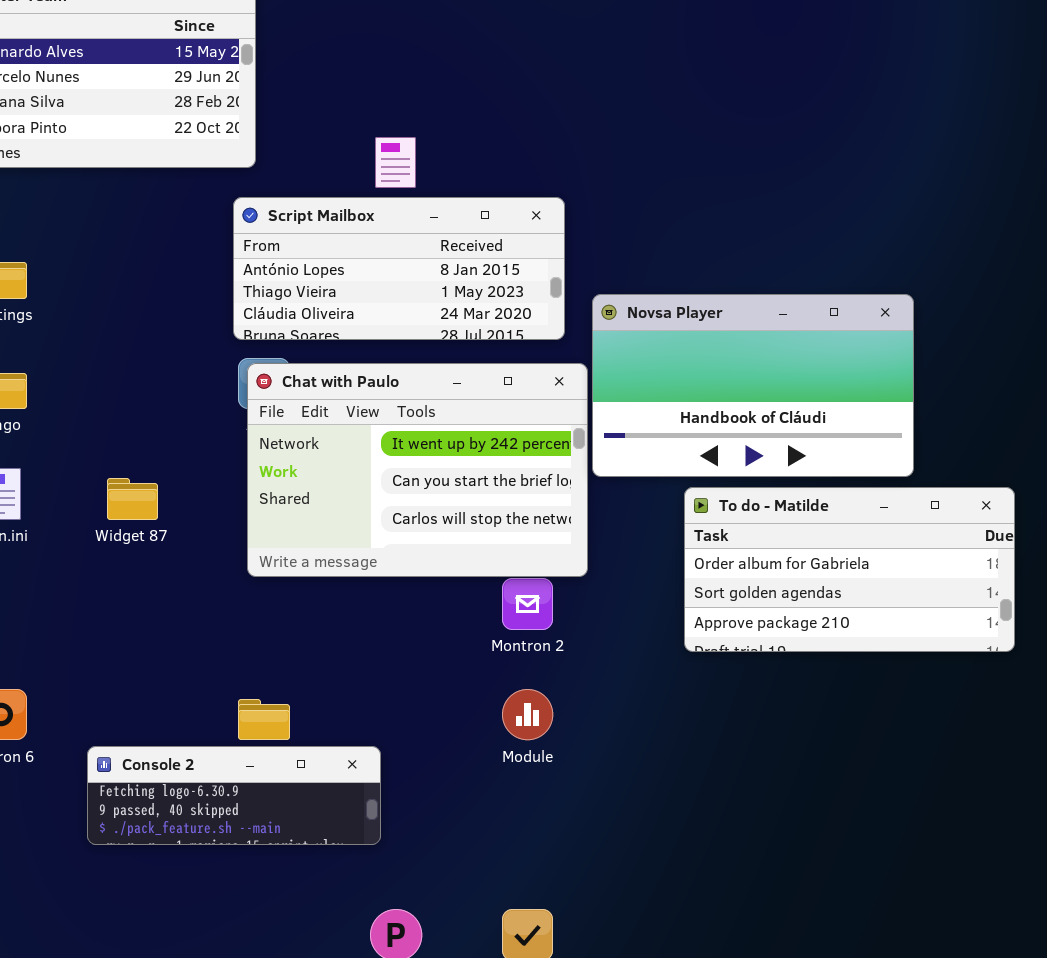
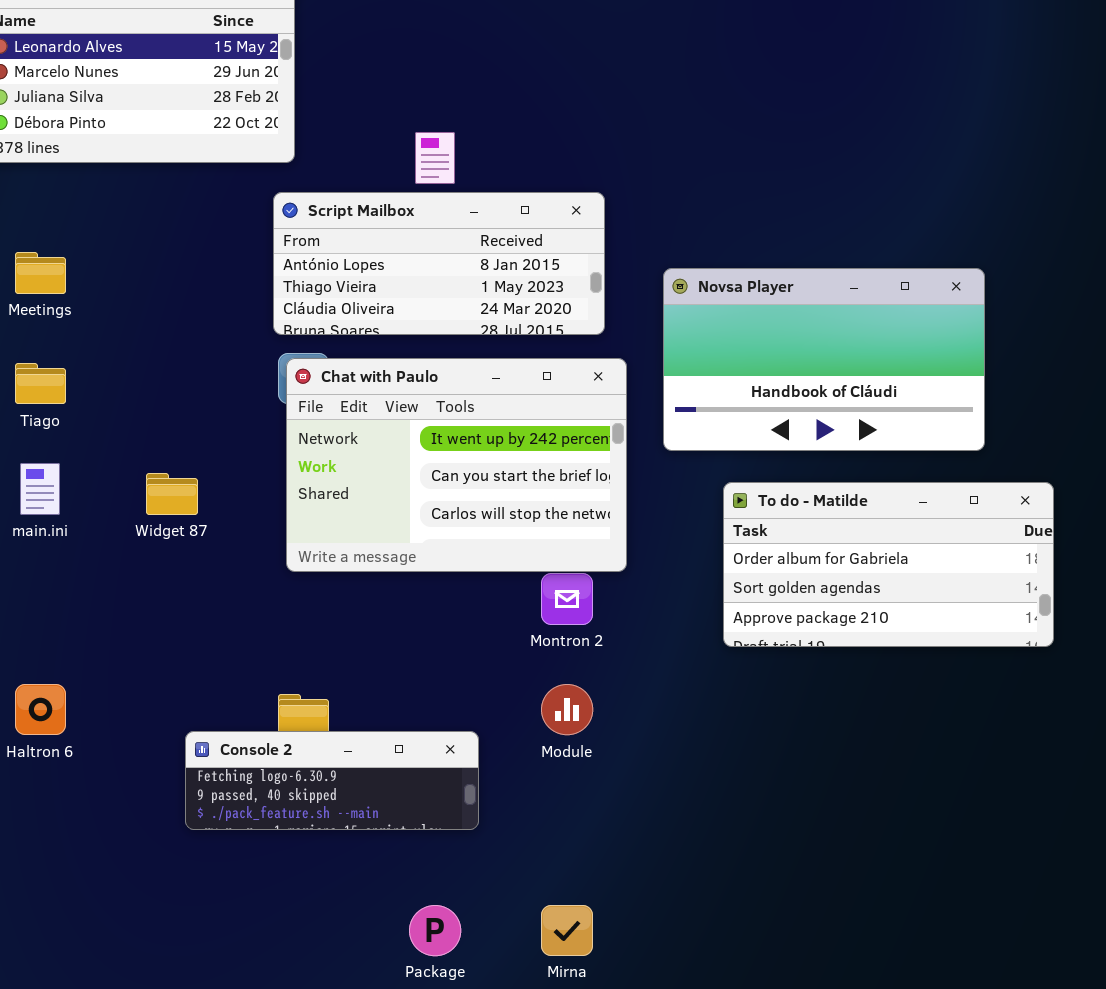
Novsa Player: [592,294,914,477] -> [663,268,985,451], moved
Console 2: [87,746,381,845] -> [185,731,479,830], moved

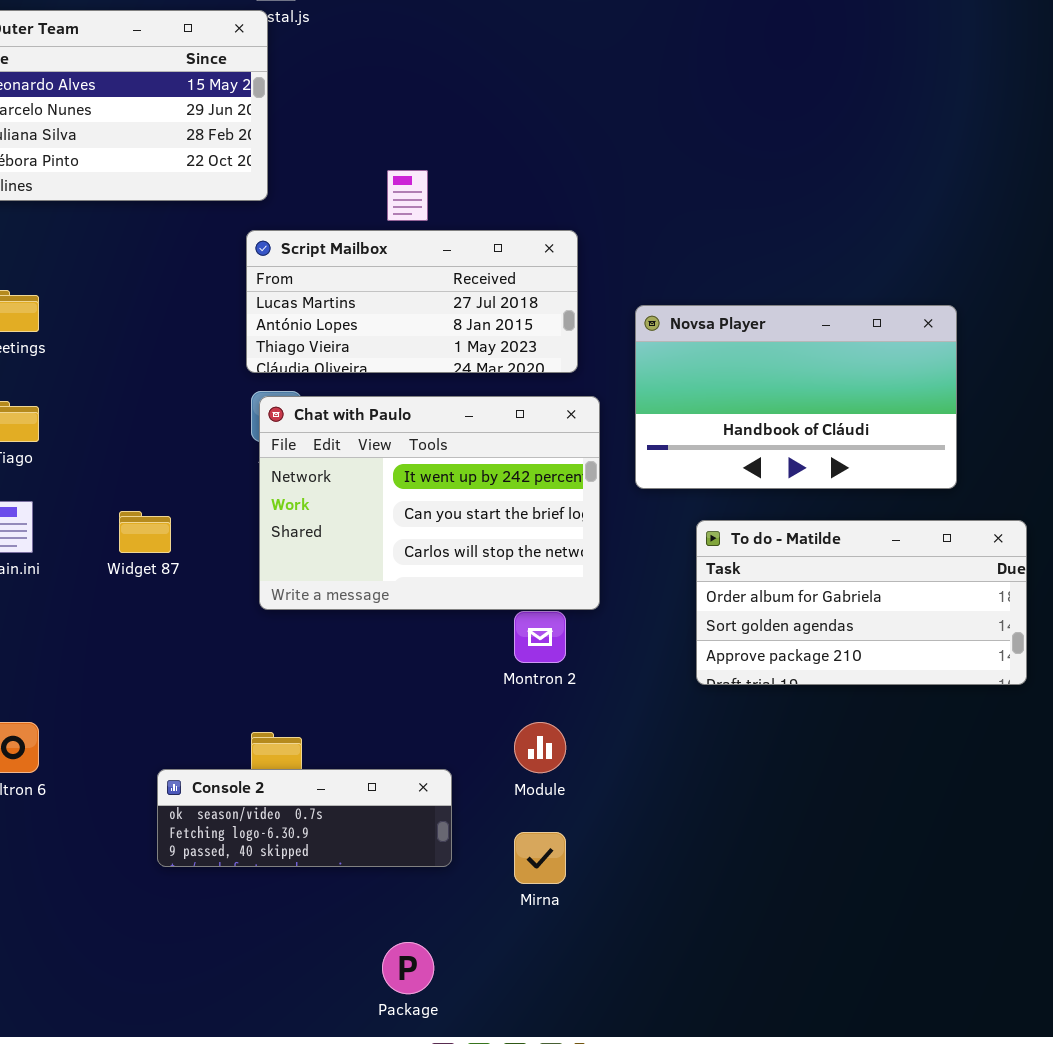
Script Mailbox: [273,192,605,335] -> [246,230,578,373], scrolled up 1 row
Console 2: [185,731,479,830] -> [157,769,452,867], scrolled up 1 row
Mirna: [541,905,593,956] -> [514,832,566,884], moved

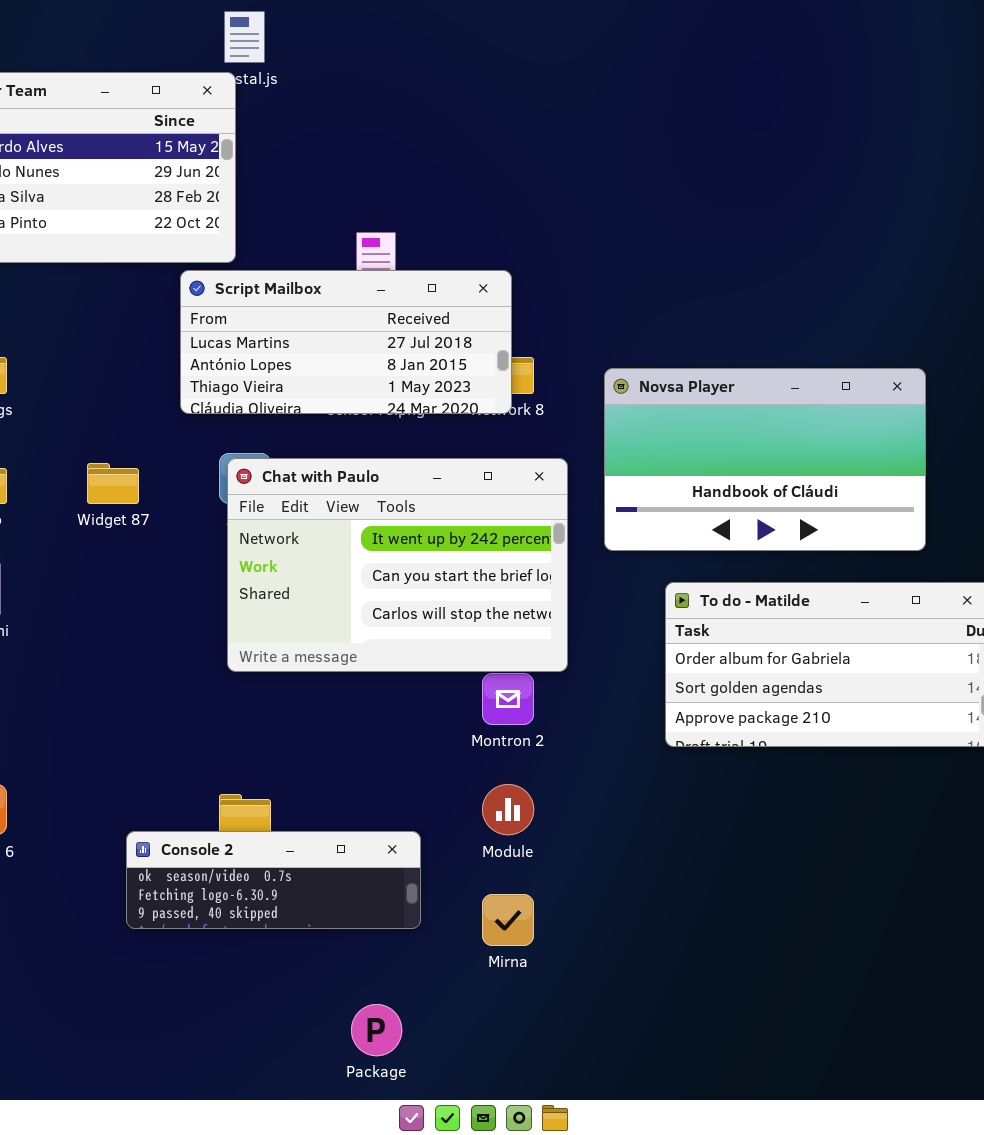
Script Mailbox: [246,230,578,373] -> [180,270,512,414], moved
Widget 87: [119,511,171,553] -> [87,463,139,504], moved

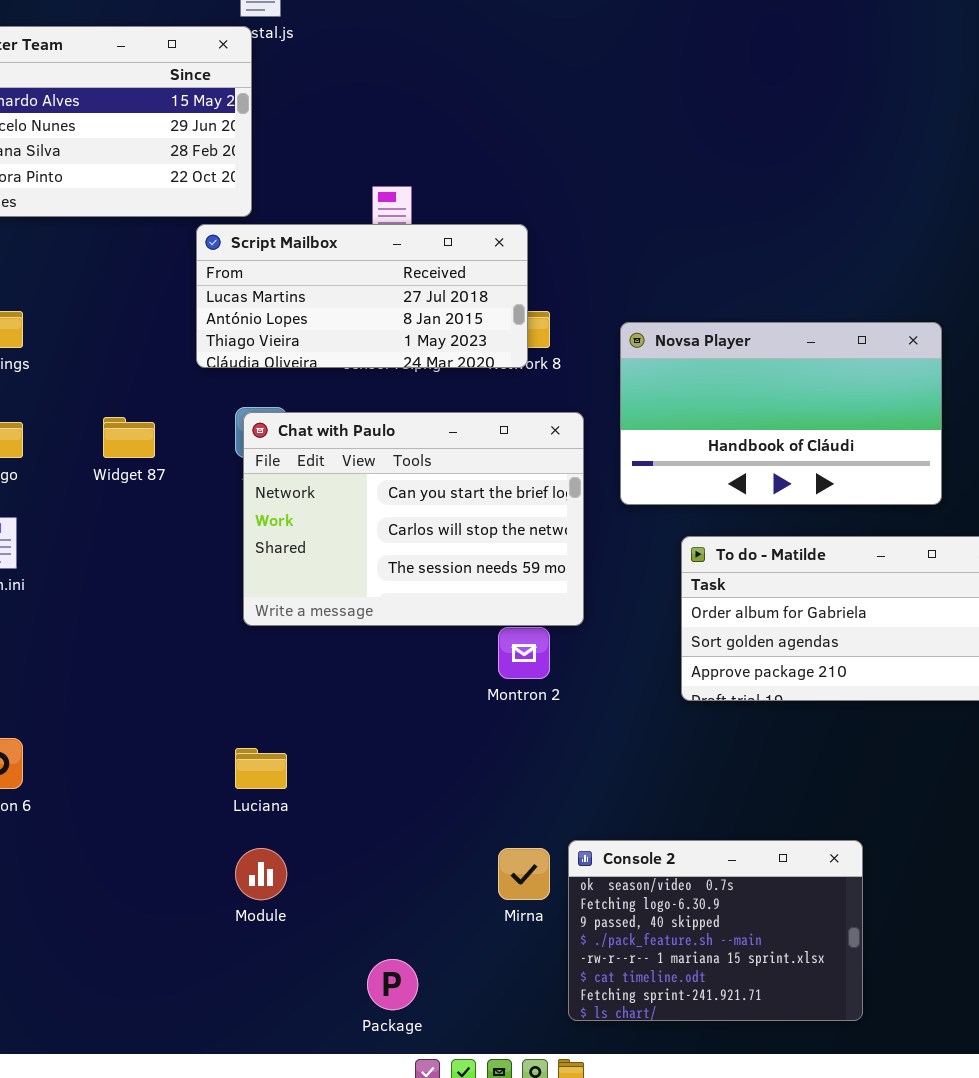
Chat with Paulo: [227,458,568,672] -> [243,412,584,626], scrolled down 1 row
Module: [482,784,534,835] -> [235,848,287,900], moved
Console 2: [126,831,421,929] -> [568,840,863,1021], moved, resized

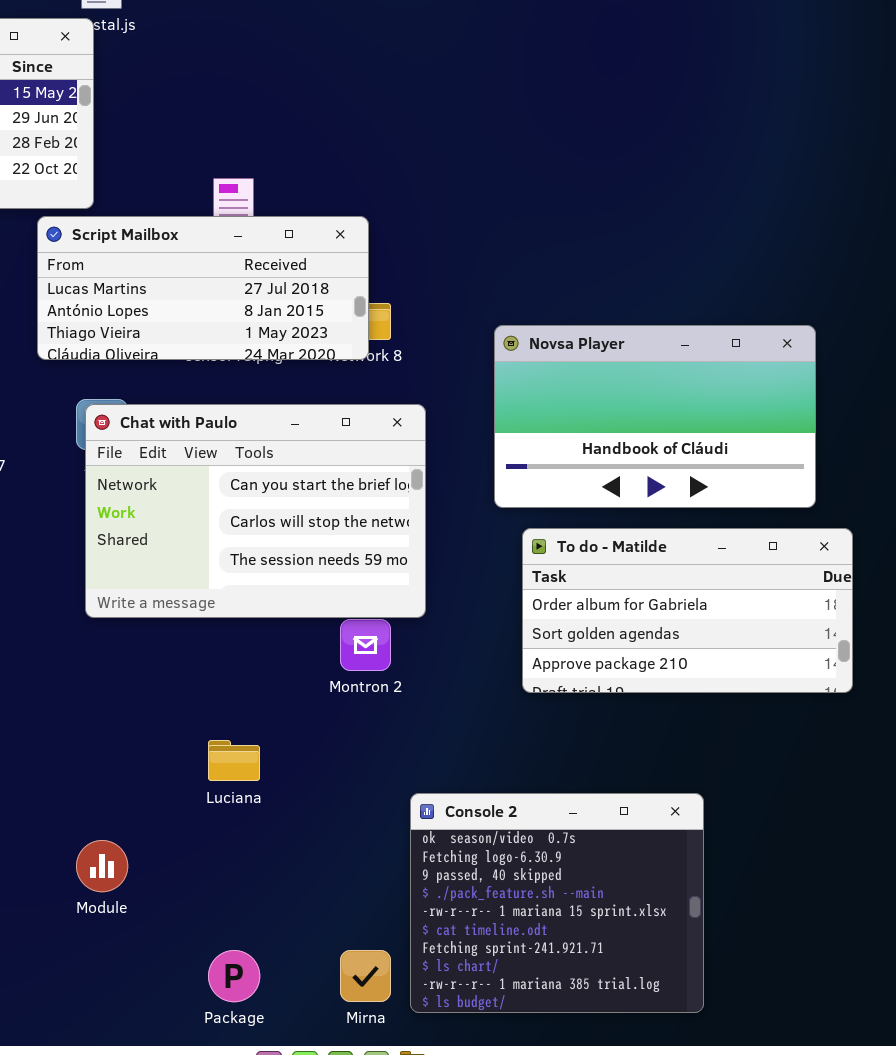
Novsa Player: [620,322,942,505] -> [494,325,816,508], moved
Luciana: [235,748,287,789] -> [208,740,260,781], moved
Console 2: [568,840,863,1021] -> [410,793,704,1013], resized
Mirna: [498,848,550,900] -> [340,950,391,1002], moved

